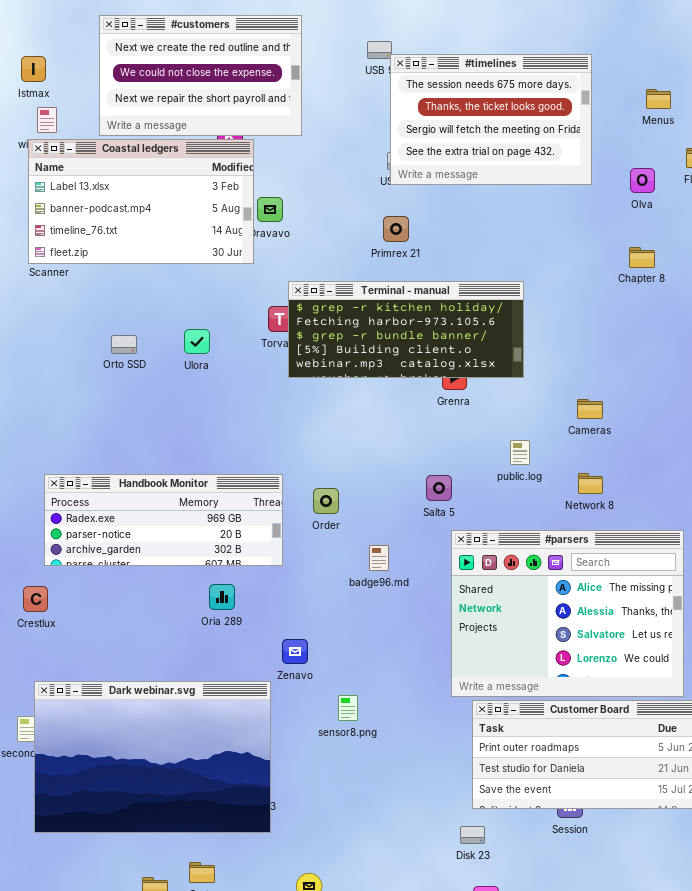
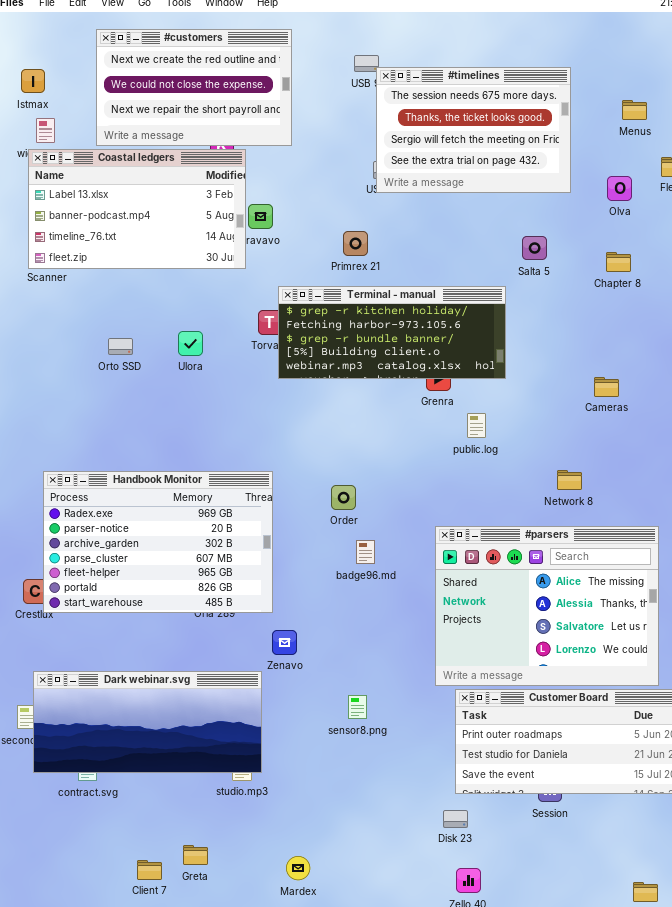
Primrex 21: [383,216,409,242] -> [343,231,368,256], moved
Cameras: [577,399,603,419] -> [594,377,619,397], moved
public.log: [510,440,530,465] -> [467,413,486,438], moved
Handbook Monitor: [44,474,283,566] -> [43,471,273,613], resized
Salta 5: [426,475,452,501] -> [522,236,547,260], moved
Order: [313,488,339,514] -> [331,485,356,510], moved
Dark webinar.svg: [34,681,271,833] -> [33,671,262,773], resized
sensor8.png: [338,695,358,721] -> [348,695,367,719], moved

